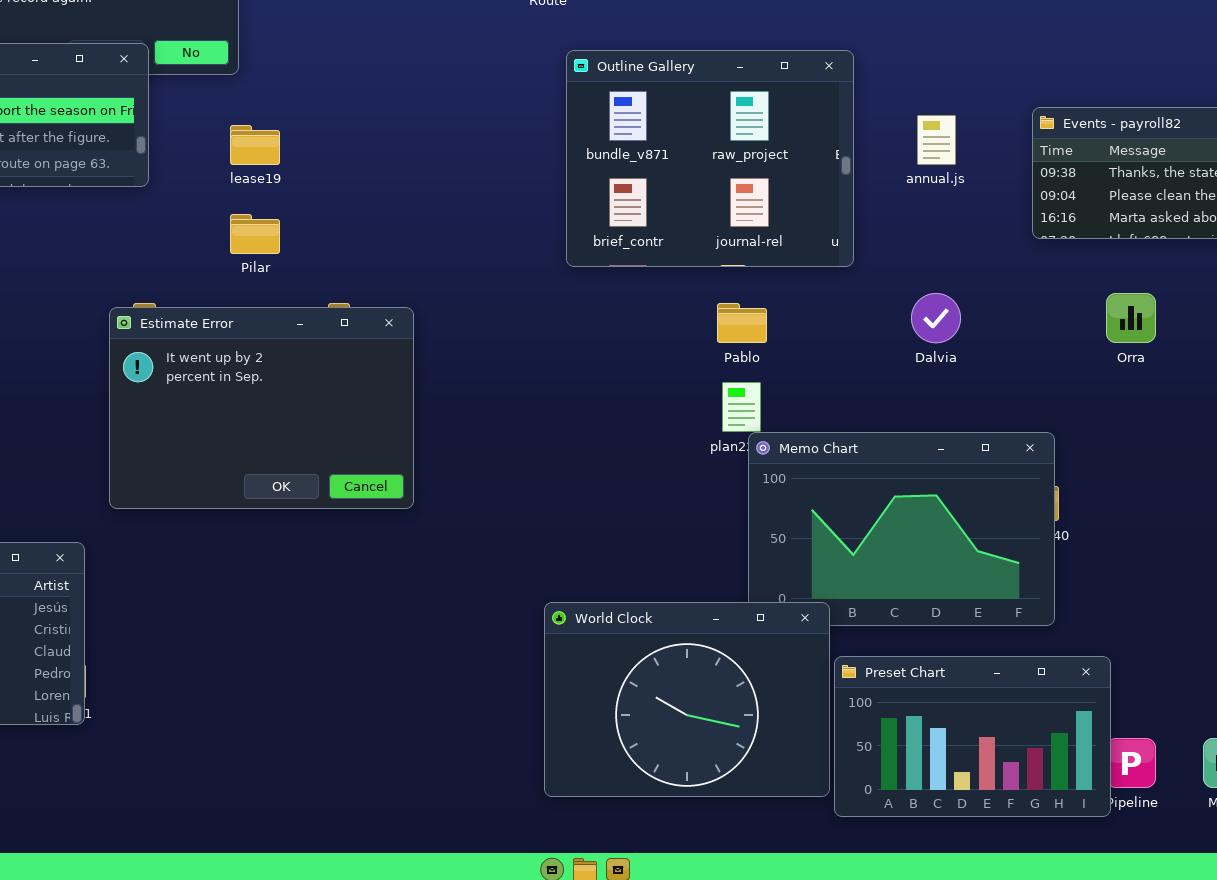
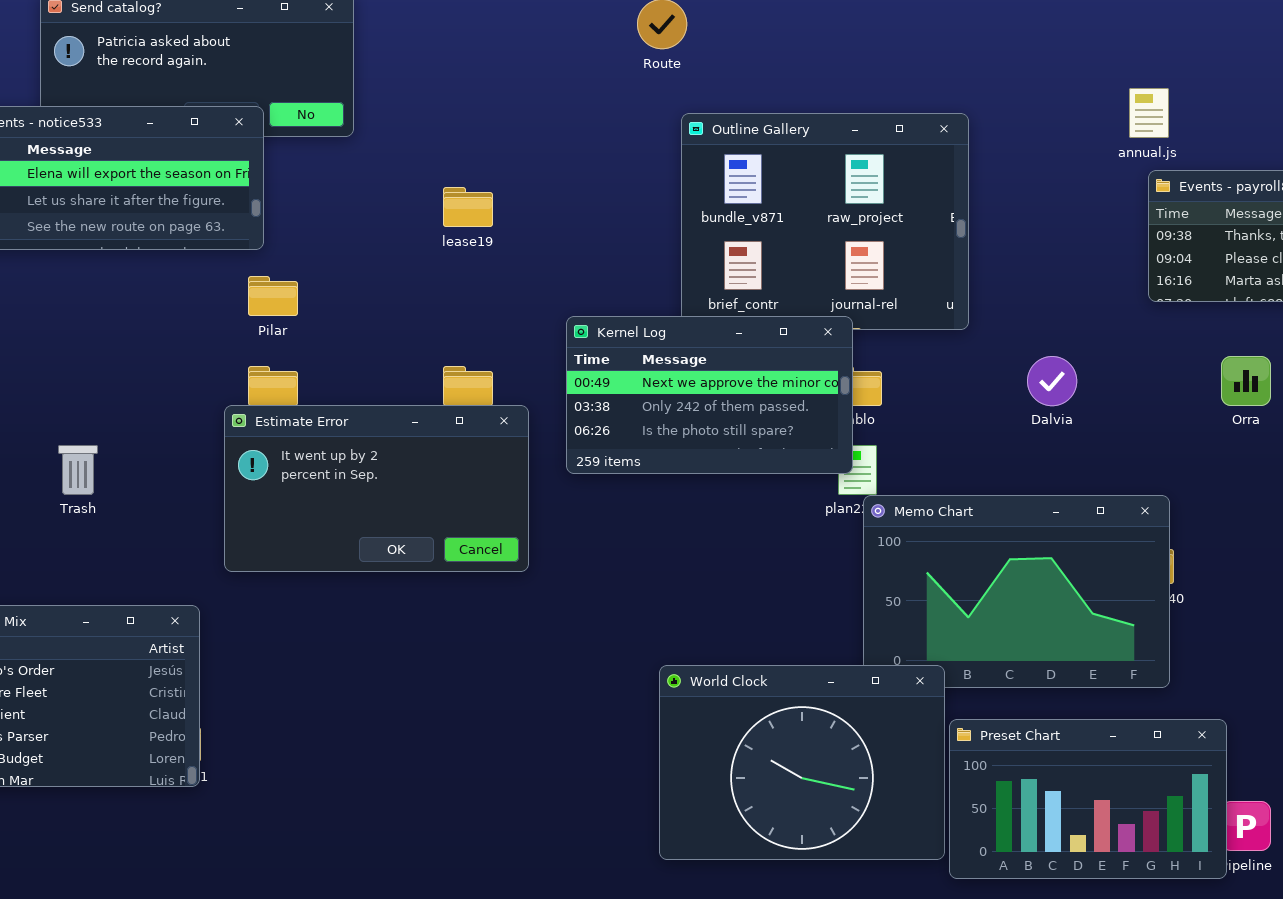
annual.js: [917,115,956,165] -> [1129,88,1169,138], moved
lease19: [230,125,280,165] -> [443,187,493,227], moved
Pilar: [230,214,280,254] -> [248,276,298,316], moved
Kernel Log: none -> [566,316,853,474], opened
Estimate Error: [109,307,414,509] -> [224,405,529,572], resized

